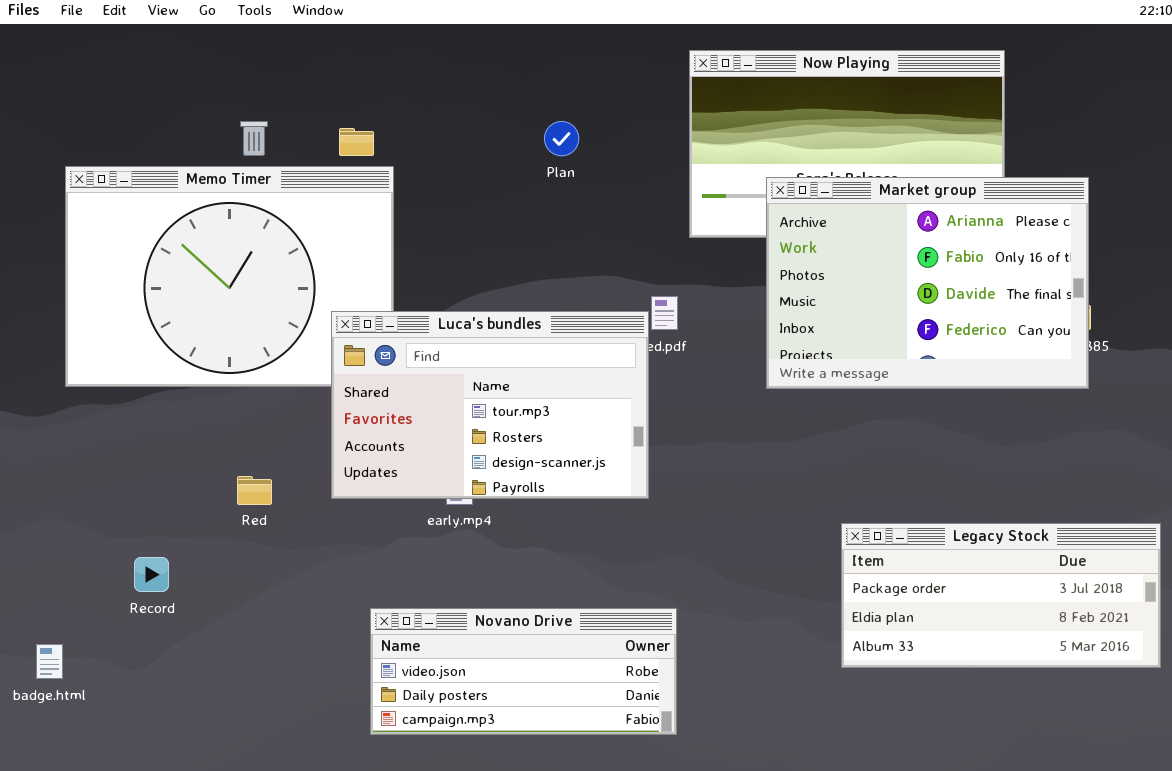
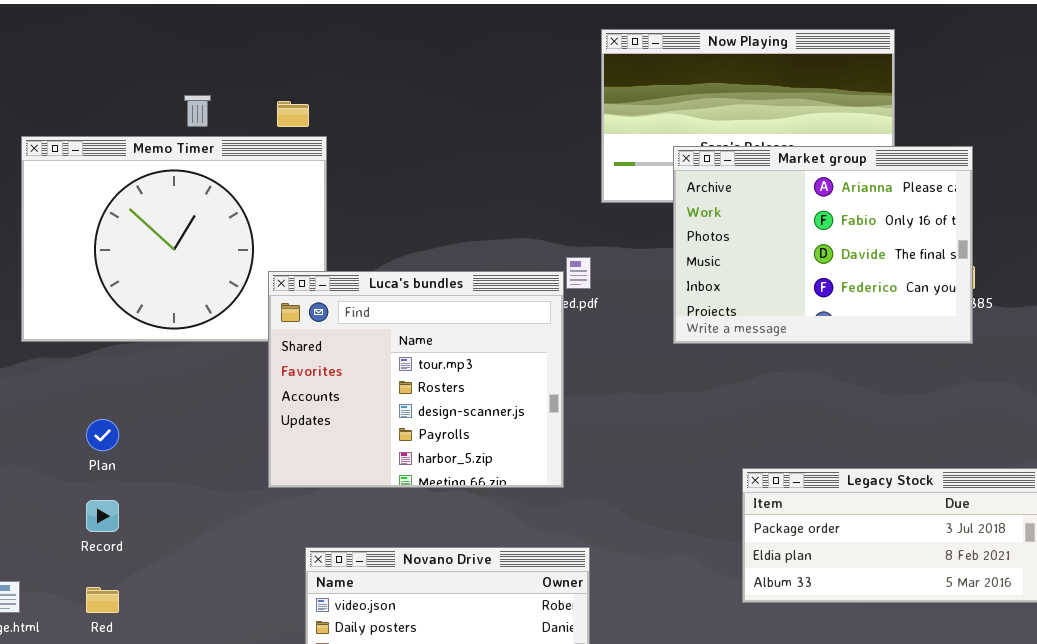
Plan: [544,121,579,156] -> [86,419,119,451], moved
Luca's bundles: [331,311,649,499] -> [268,271,564,488], resized
Red: [237,476,272,505] -> [86,587,119,613], moved

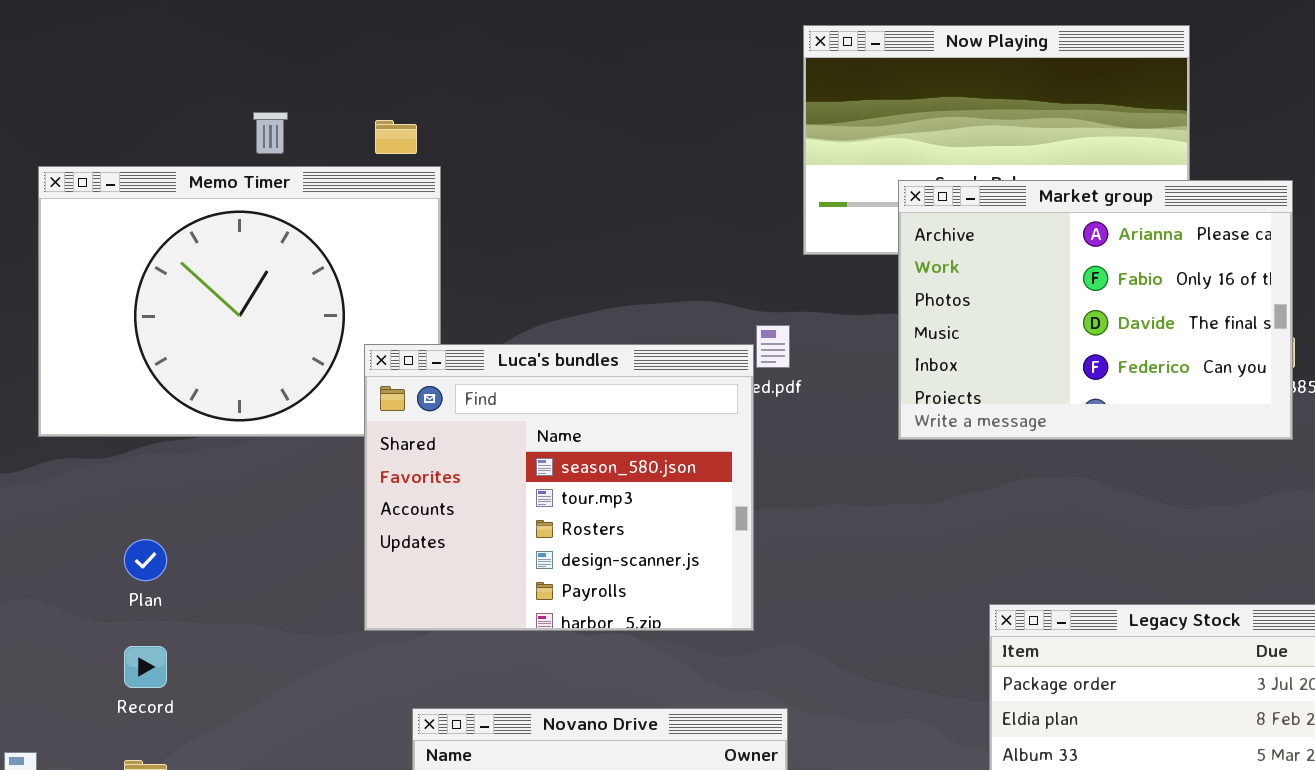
Luca's bundles: [268,271,564,488] -> [364,344,754,631], scrolled up 1 row

